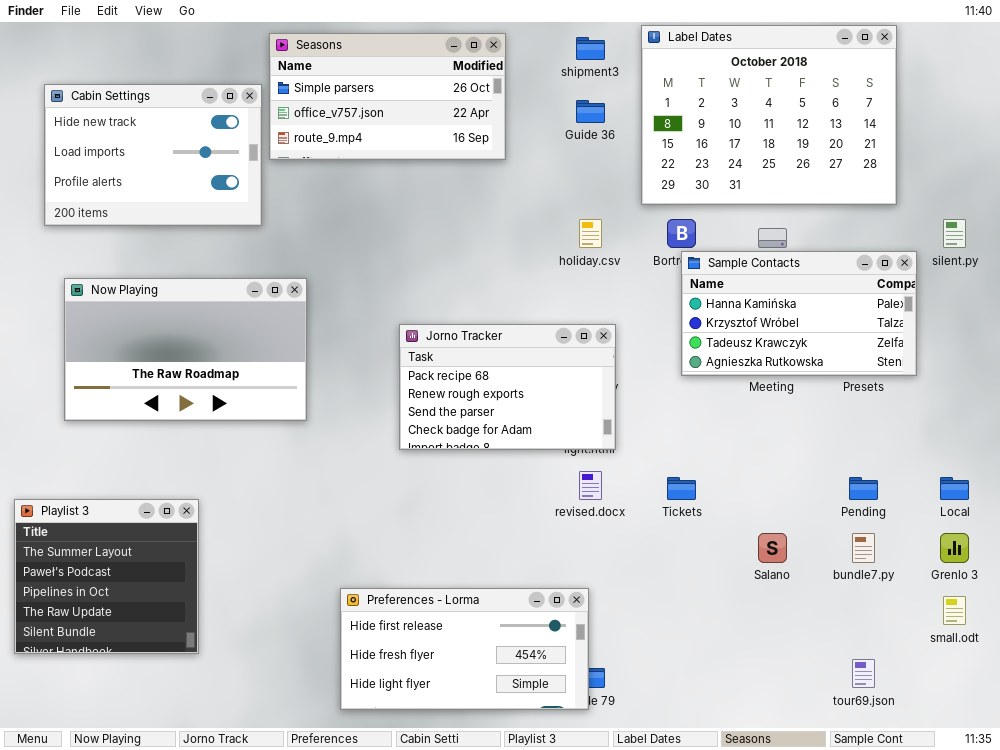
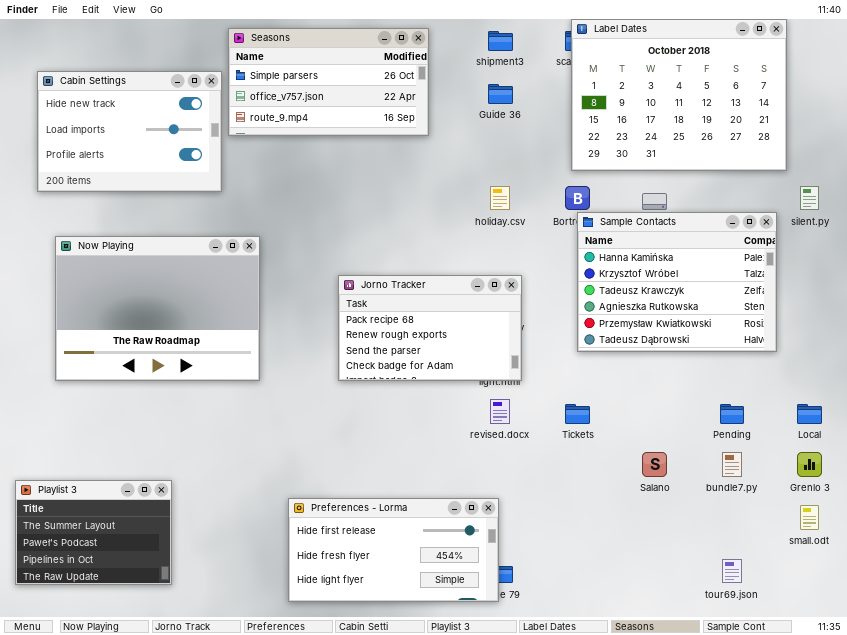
Label Dates: [641,25,897,205] -> [571,19,787,171], moved
Sample Contacts: [681,251,917,376] -> [577,212,777,352], resized
Now Playing: [64,278,307,421] -> [55,236,260,381], resized
Playlist 3: [14,499,199,654] -> [15,480,172,585], moved, resized

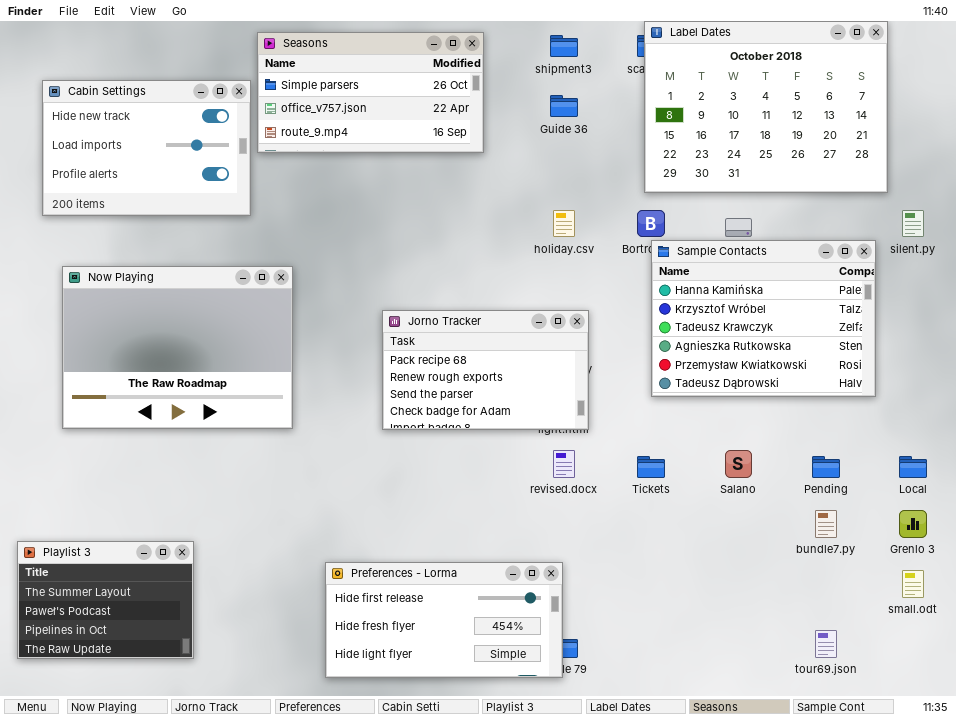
Salano: [642,452,667,477] -> [725,450,752,478], moved

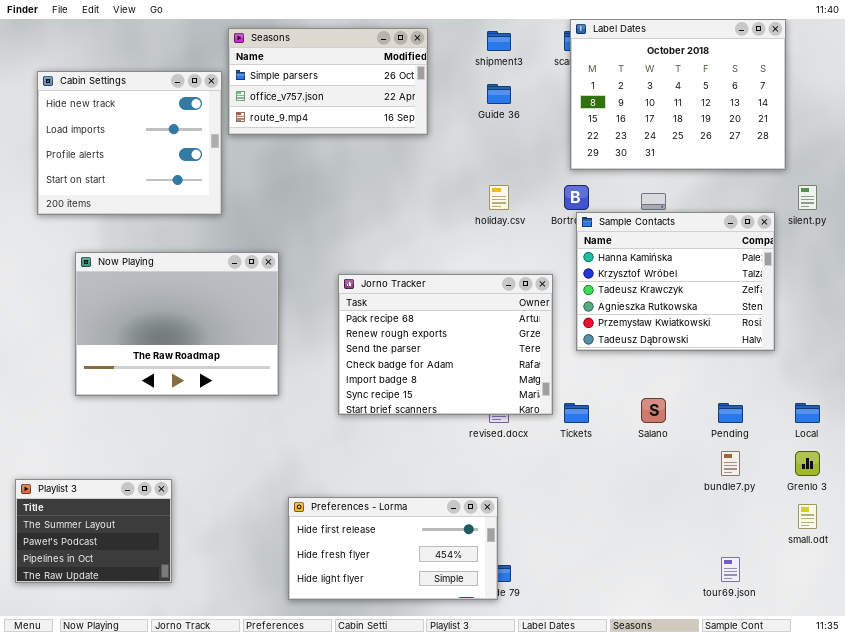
Cabin Settings: [42,80,251,216] -> [37,71,222,215], resized
Now Playing: [62,266,293,429] -> [75,252,279,396], moved
Jorno Tracker: [382,310,589,430] -> [338,274,553,415], resized

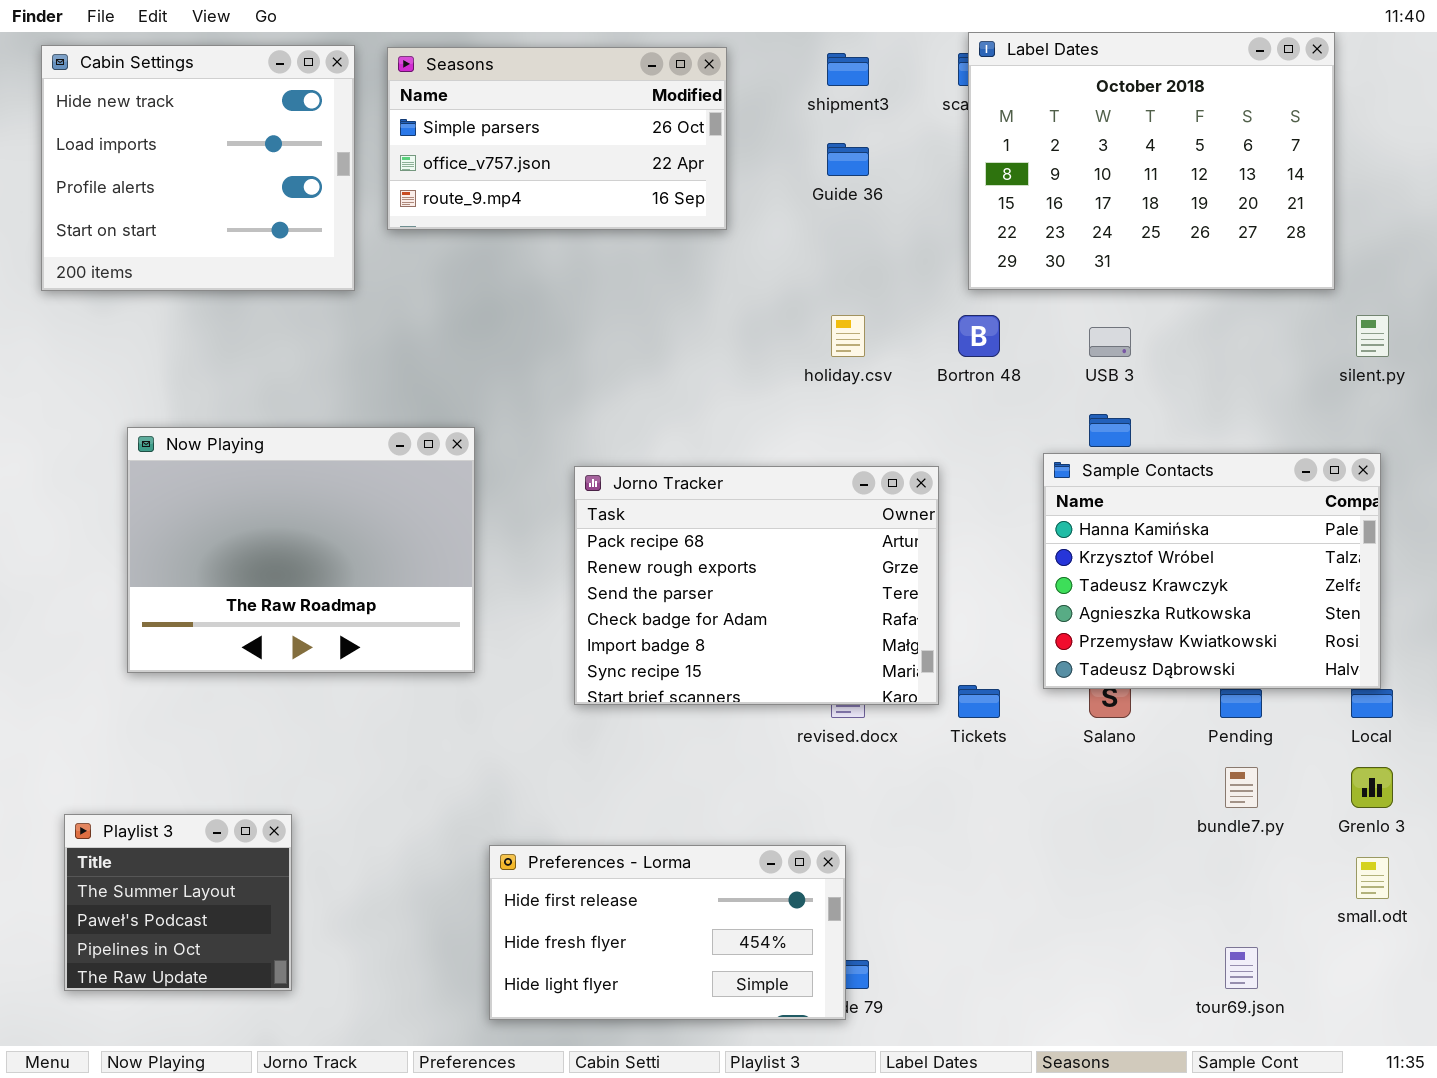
Cabin Settings: [37,71,222,215] -> [41,45,355,291], moved
Sample Contacts: [576,212,775,351] -> [1043,453,1381,689], moved
Playlist 3: [15,479,172,583] -> [64,814,292,991], resized

